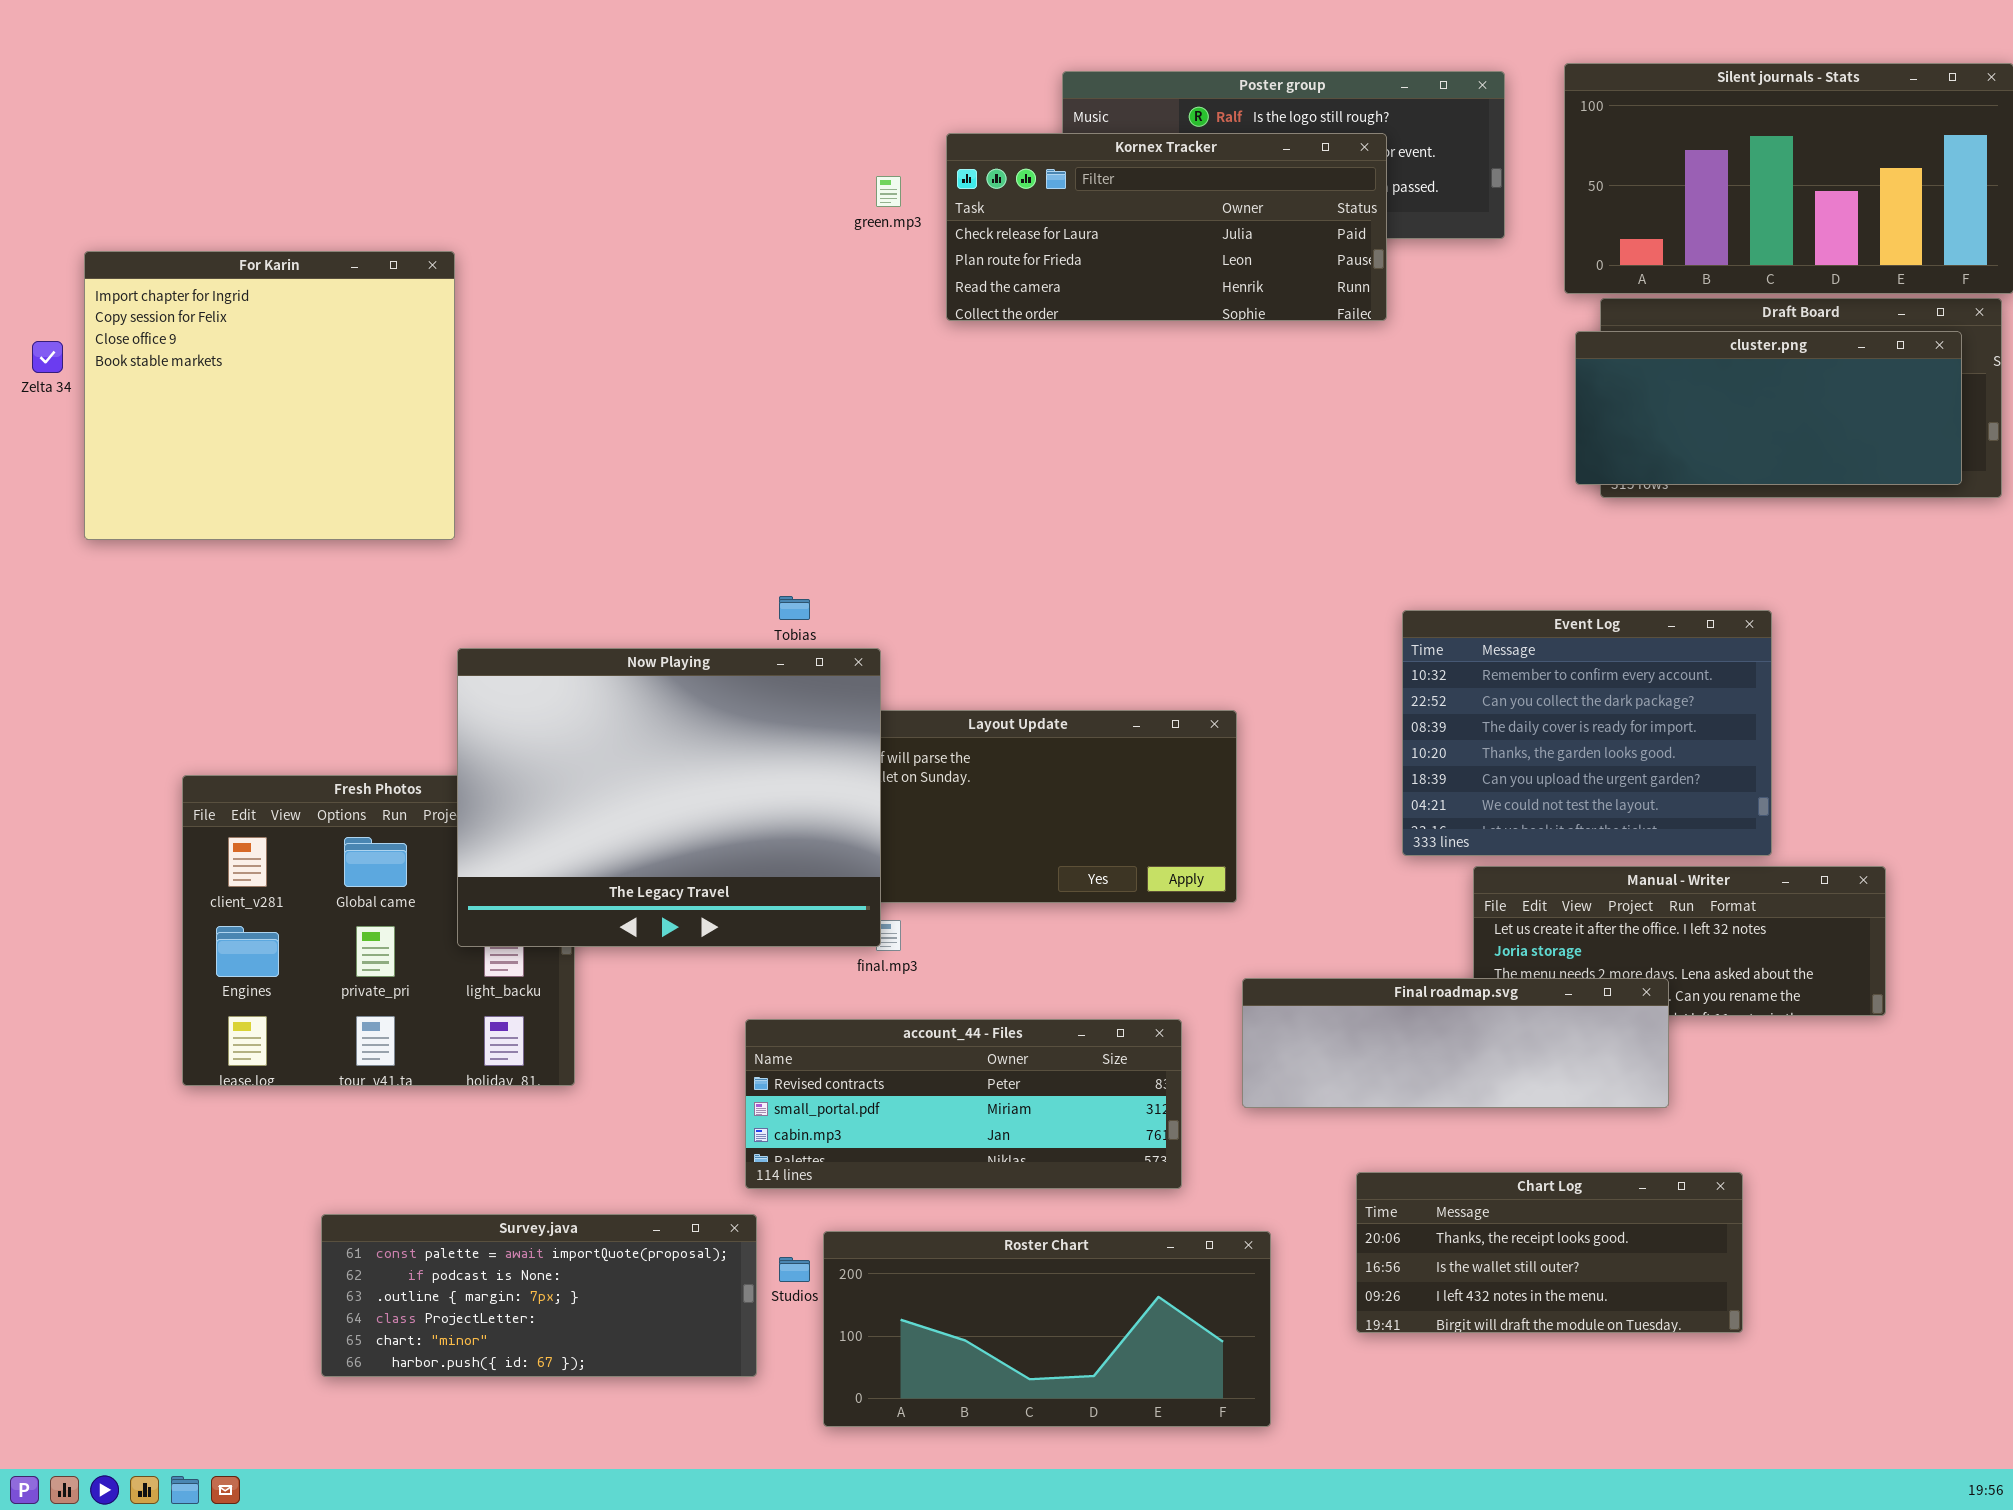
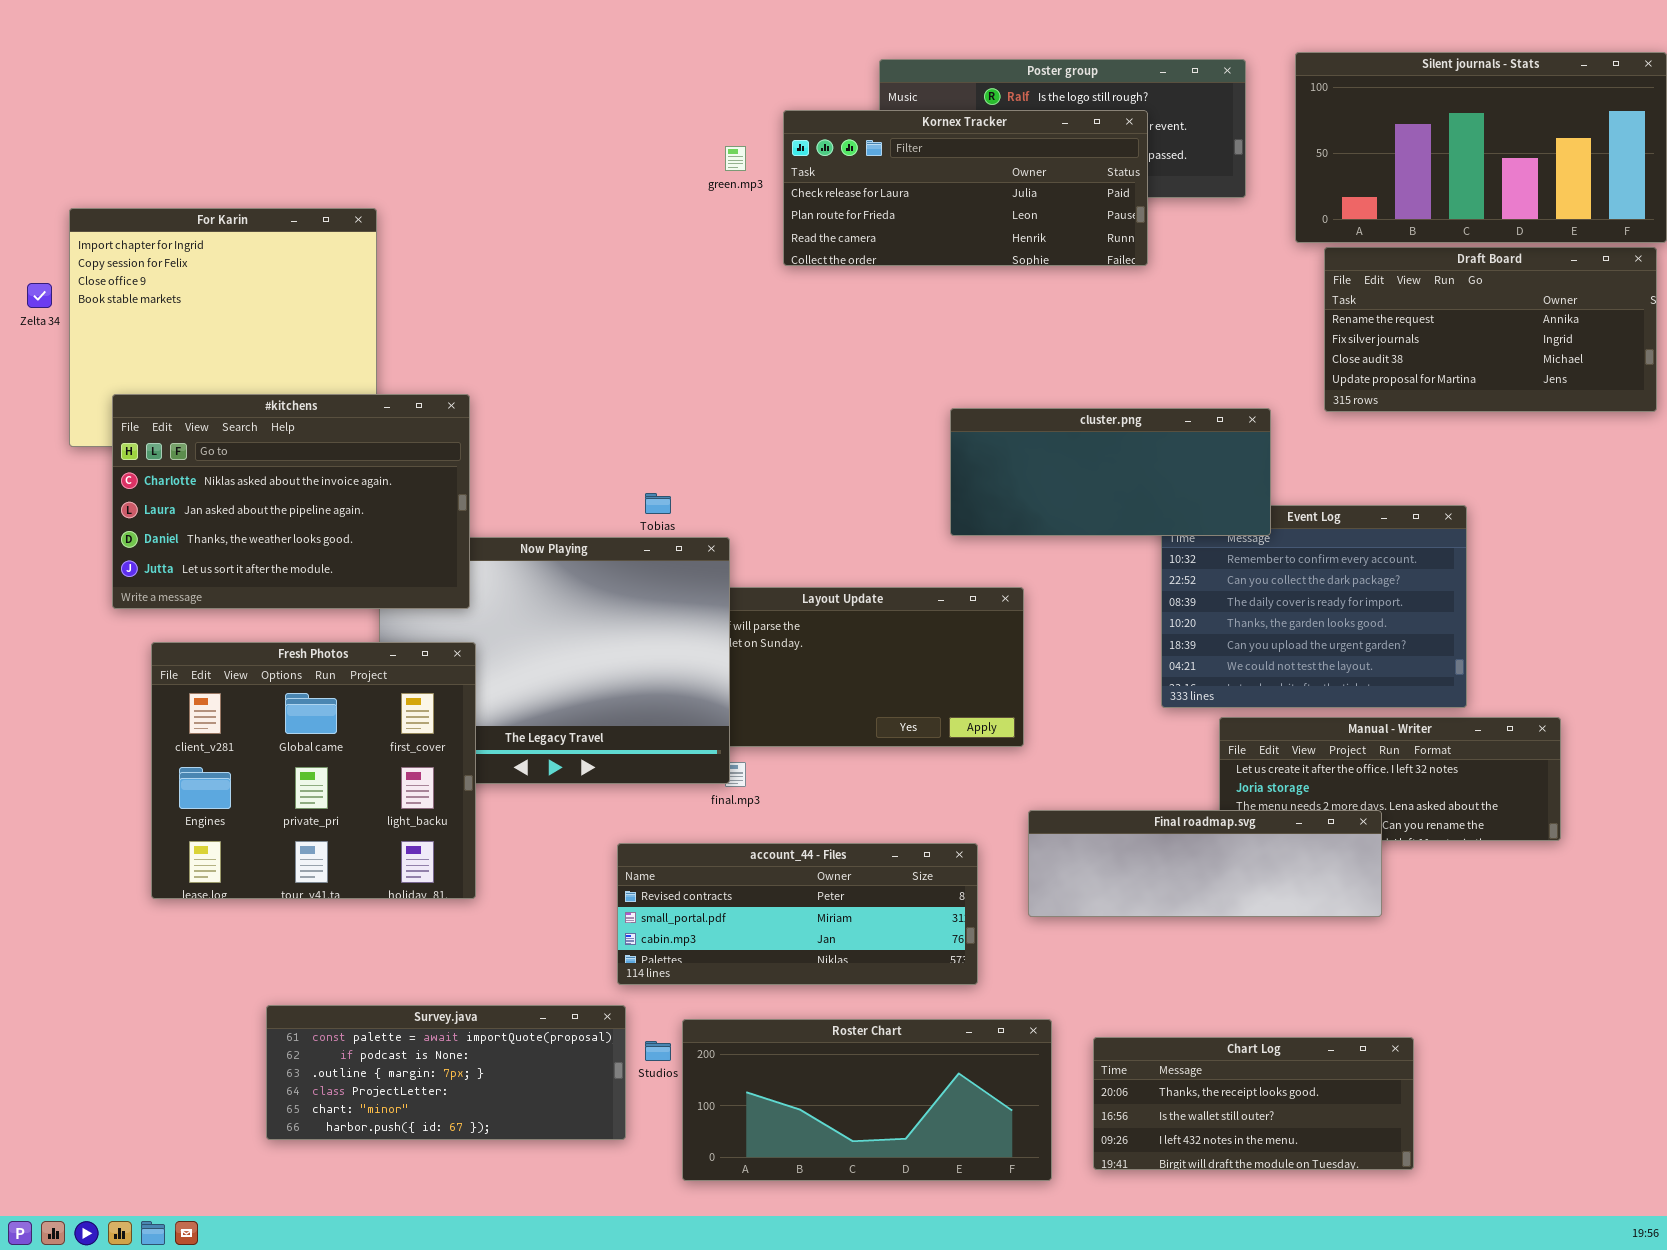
cluster.png: [1575,331,1962,485] -> [950,408,1271,536], moved
#kitchens: none -> [112,394,470,609], opened
Fresh Photos: [182,775,575,1086] -> [151,642,476,899], raised
Chart Log: [1356,1172,1743,1333] -> [1093,1037,1414,1170], moved

